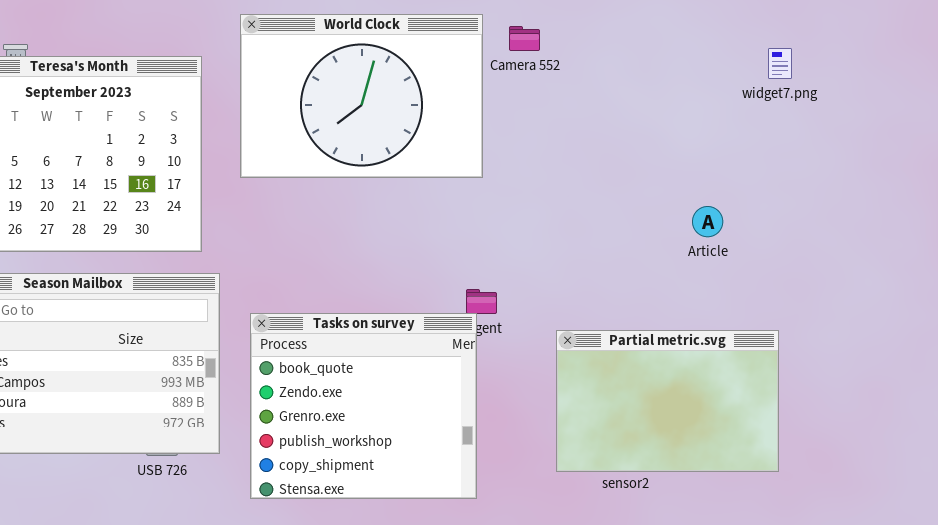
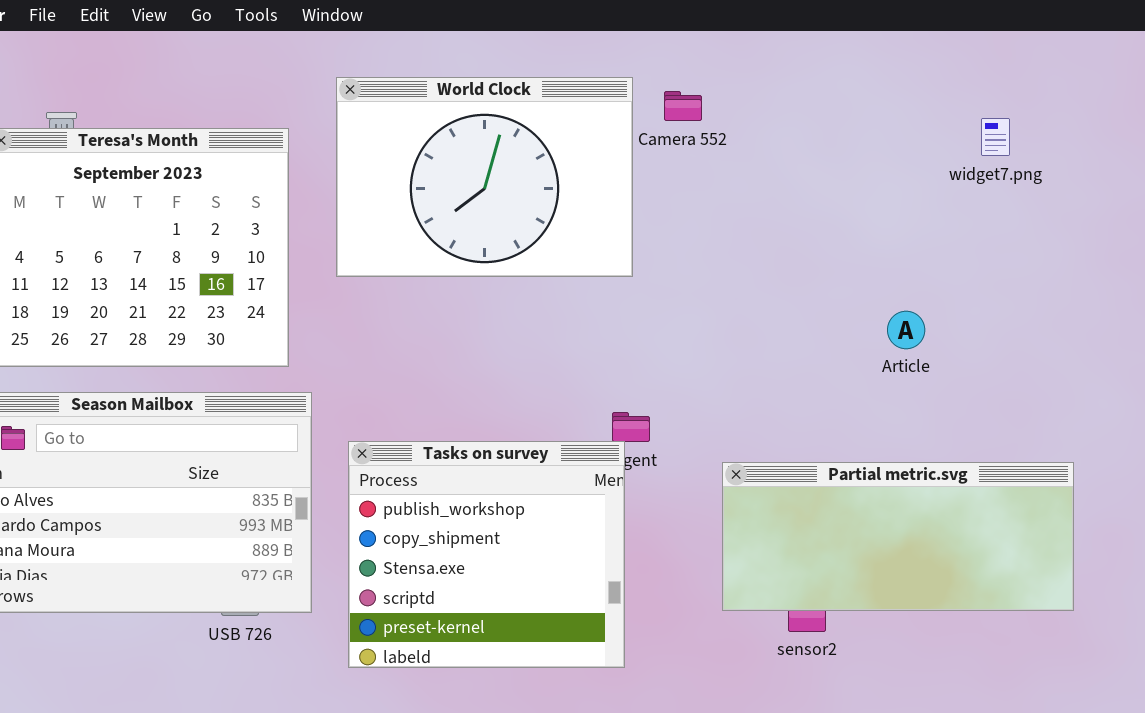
Tasks on survey: [250,313,477,499] -> [348,441,625,668], scrolled down 3 rows
Partial metric.svg: [556,330,779,472] -> [722,462,1074,611], resized

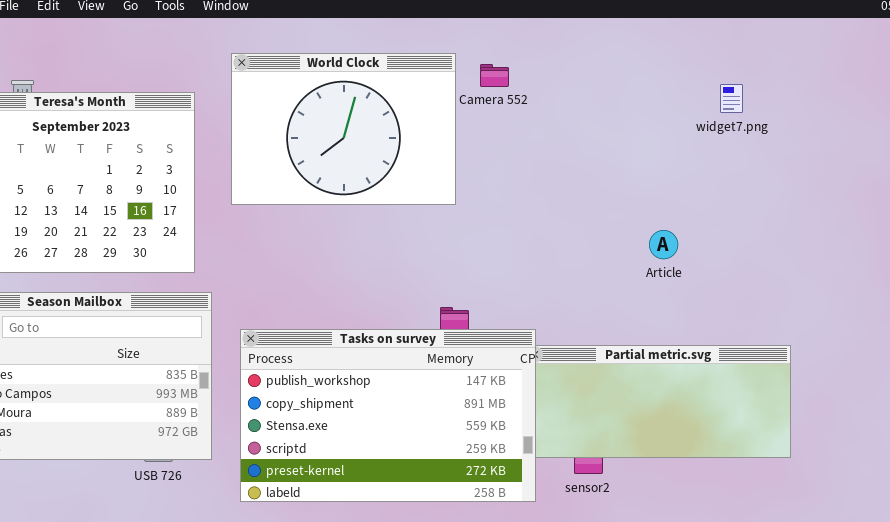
Tasks on survey: [348,441,625,668] -> [240,329,536,502], resized

